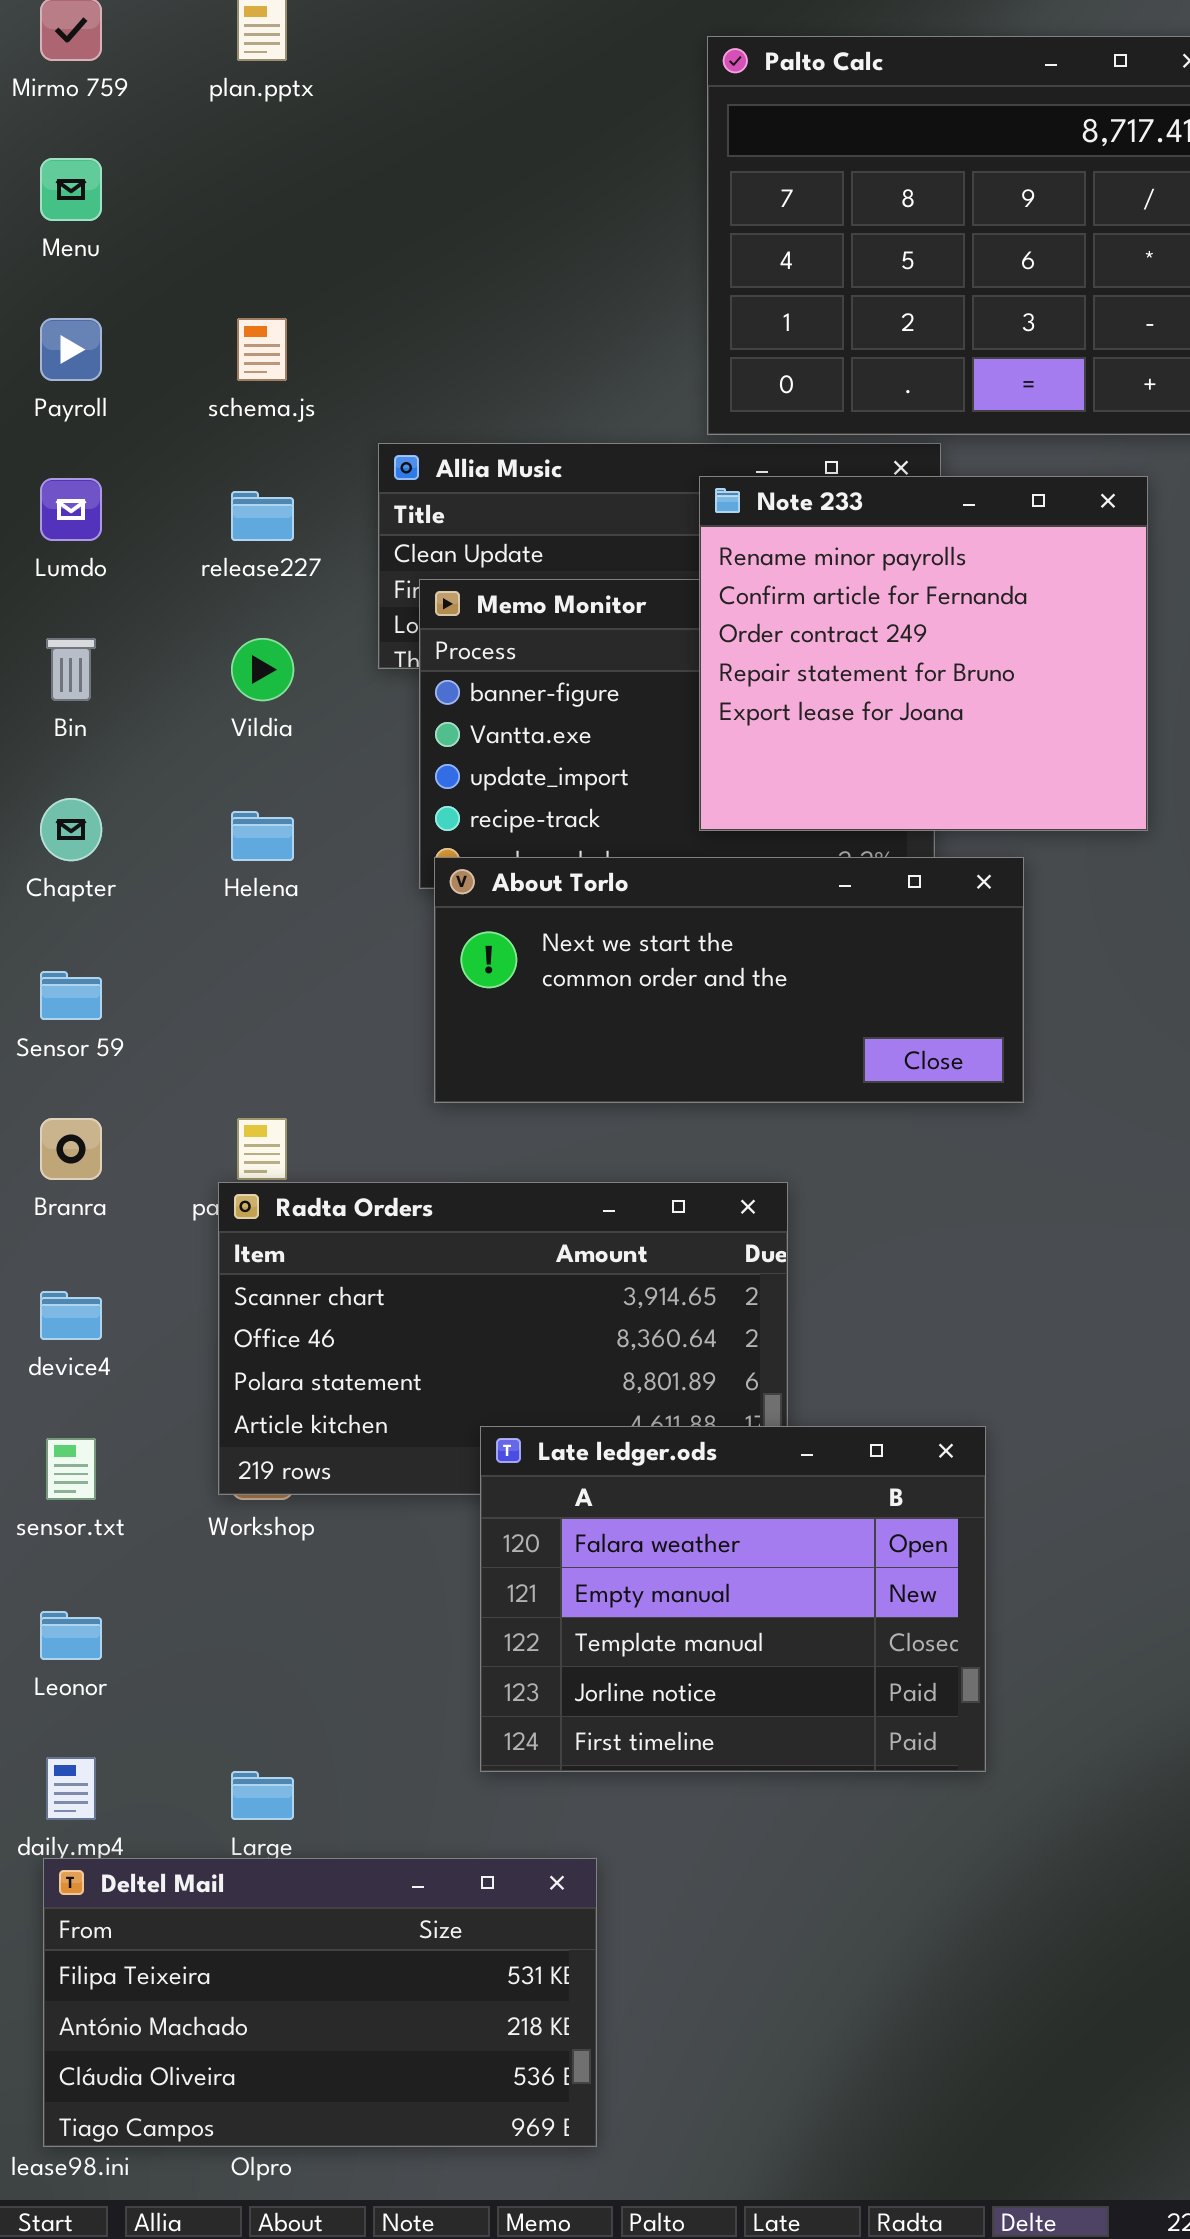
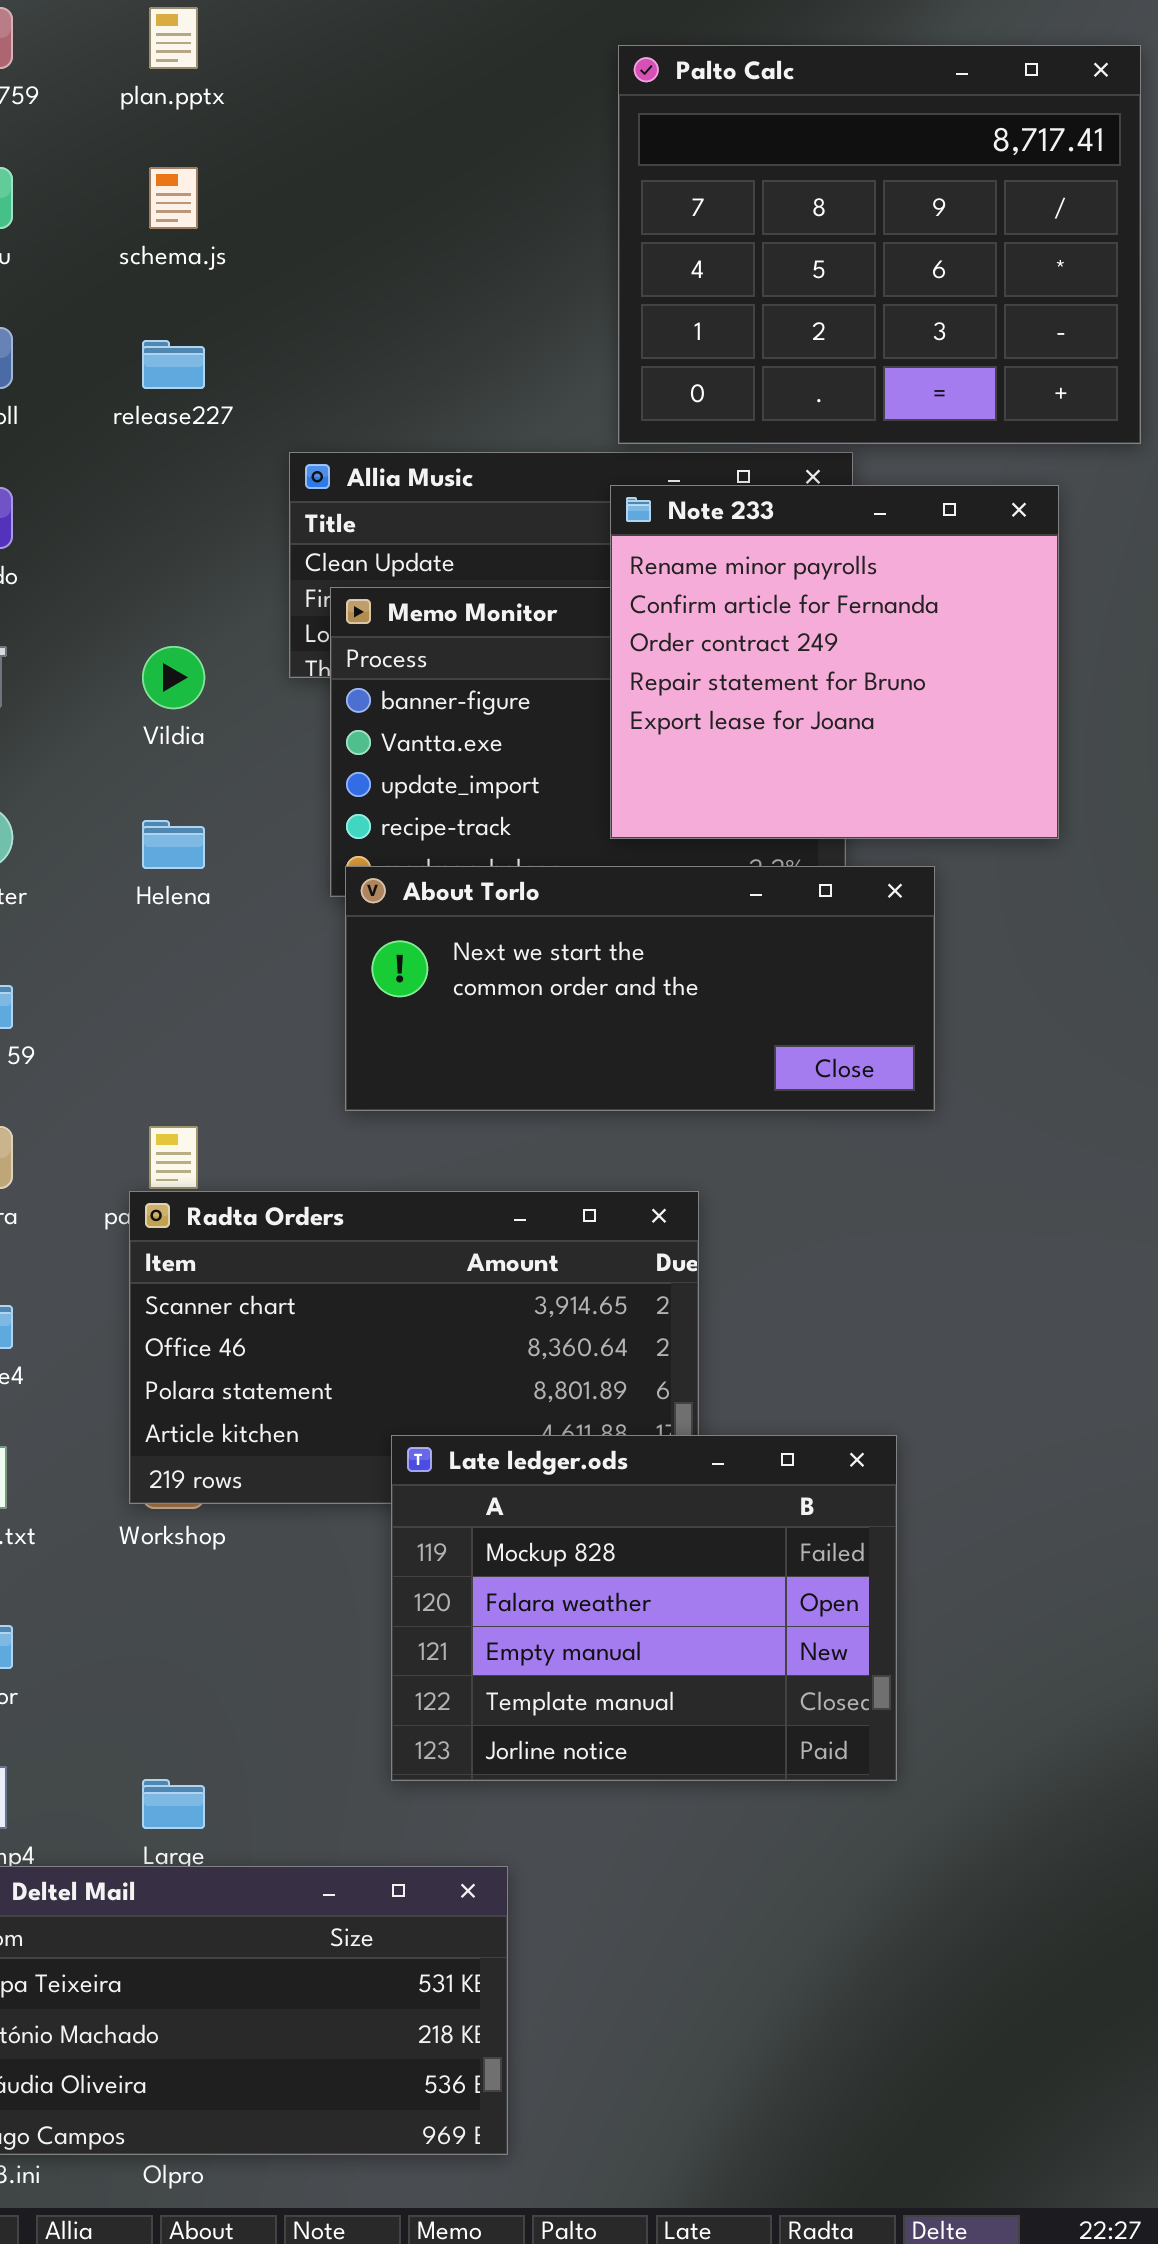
schema.js: [237,318,287,381] -> [149,167,198,229], moved
release227: [231,491,294,541] -> [142,340,205,389], moved
Late ledger.ods: [480,1426,986,1772] -> [391,1435,897,1781], scrolled up 1 row

